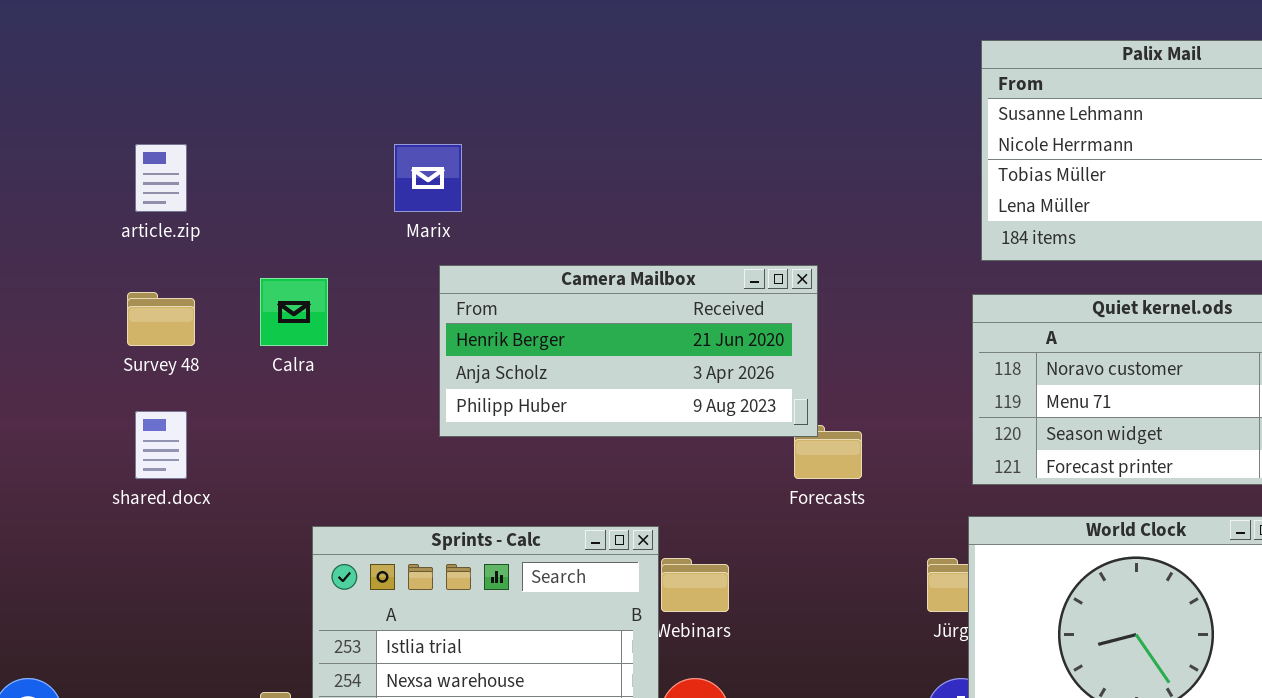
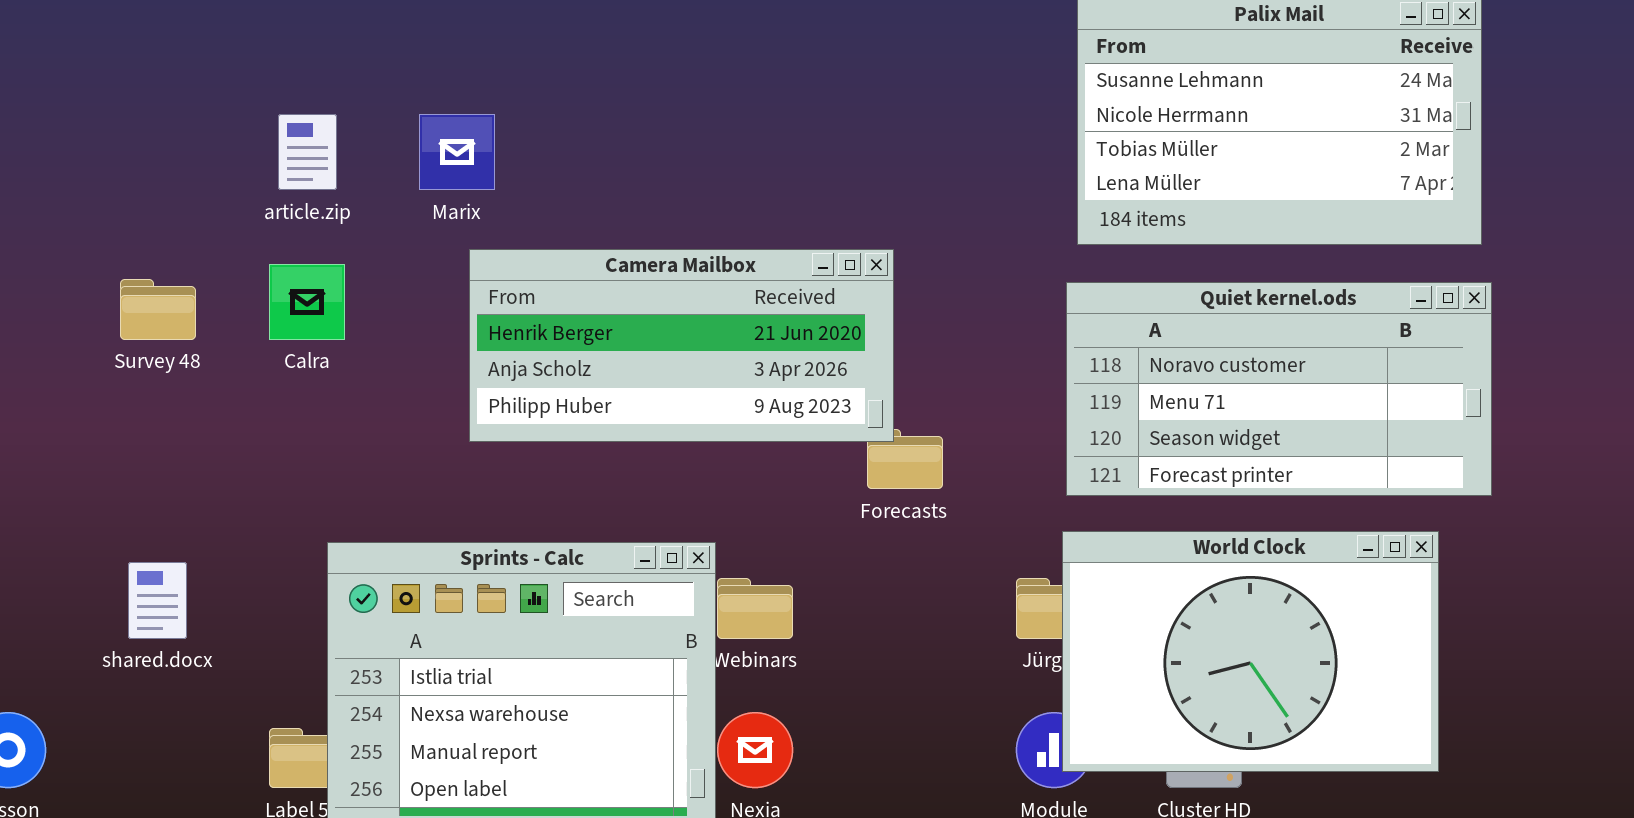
article.zip: [135,144,187,212] -> [278,114,337,190], moved
shared.docx: [135,411,187,479] -> [128,562,187,639], moved

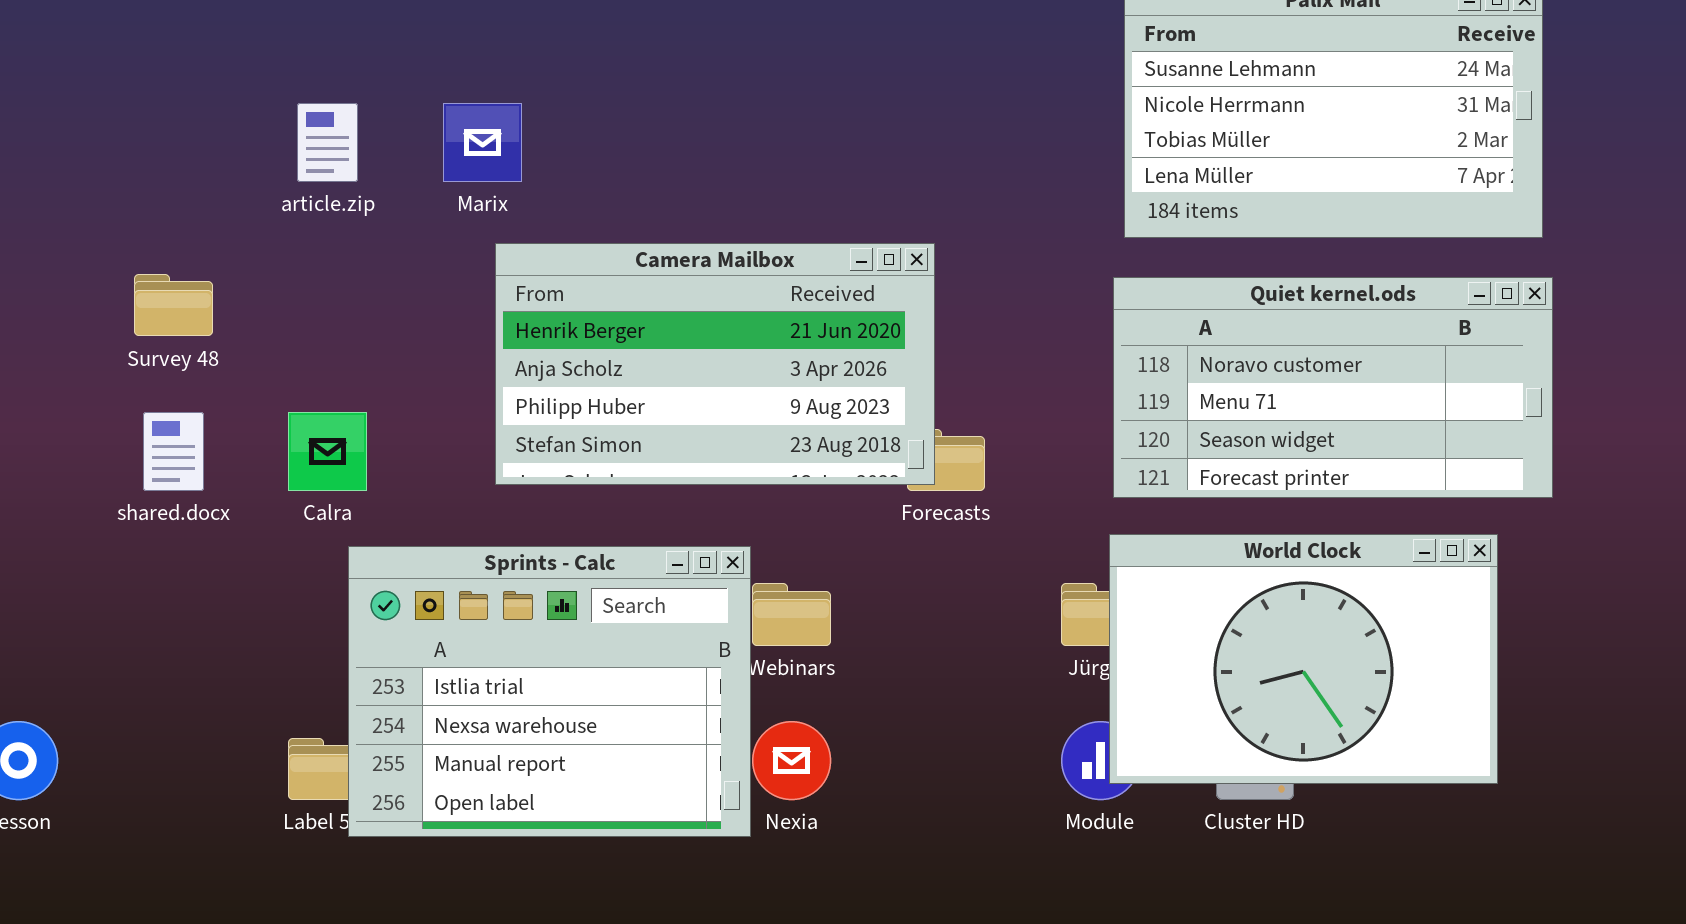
Camera Mailbox: [469,249,894,442] -> [495,243,935,485], resized
Calra: [269,264,345,340] -> [288,412,367,491], moved
shared.docx: [128,562,187,639] -> [143,412,204,491], moved

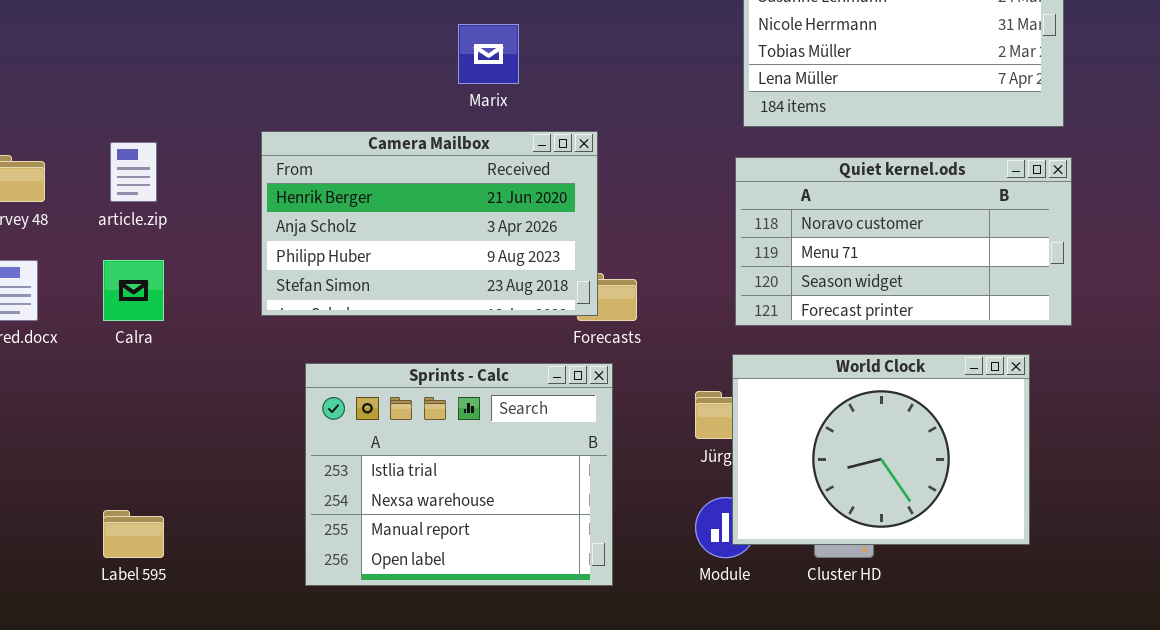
article.zip: [297,103,358,182] -> [110,142,157,202], moved
Marix: [443,103,522,182] -> [458,24,519,84], moved
Sprints - Calc: [348,546,751,837] -> [305,363,613,586], moved

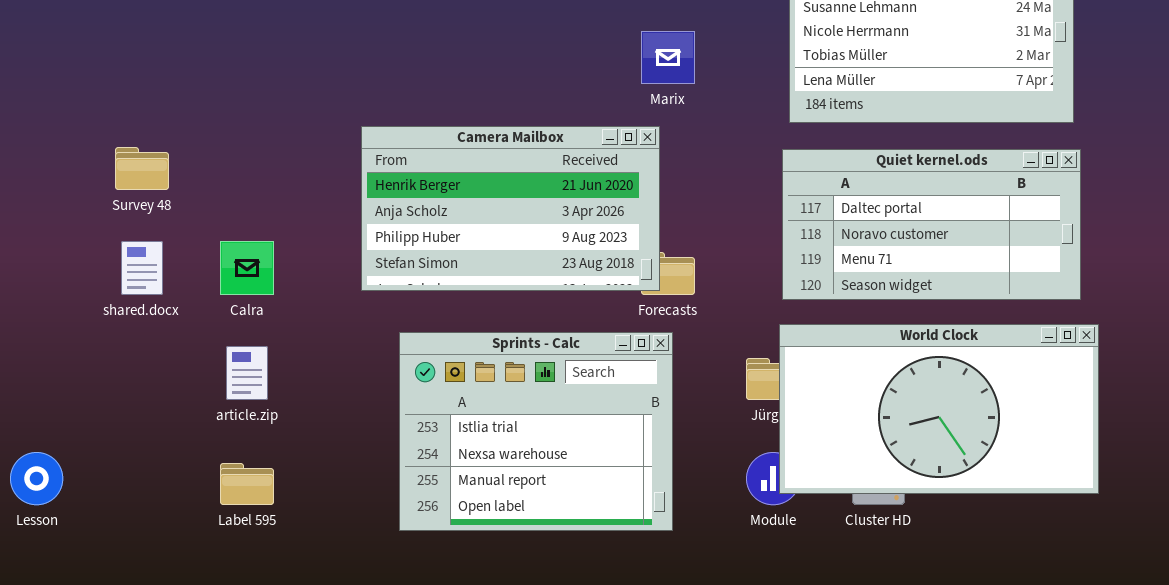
Marix: [458,24,519,84] -> [641,31,695,84], moved
article.zip: [110,142,157,202] -> [226,346,268,400], moved
Quiet kernel.ods: [735,157,1072,326] -> [782,149,1081,300], scrolled up 1 row
World Clock: [732,354,1030,545] -> [779,324,1099,494], resized

